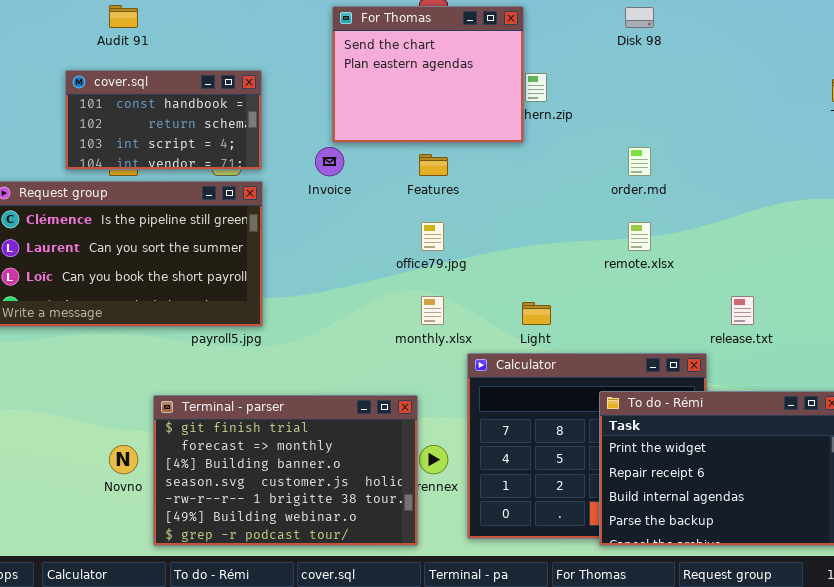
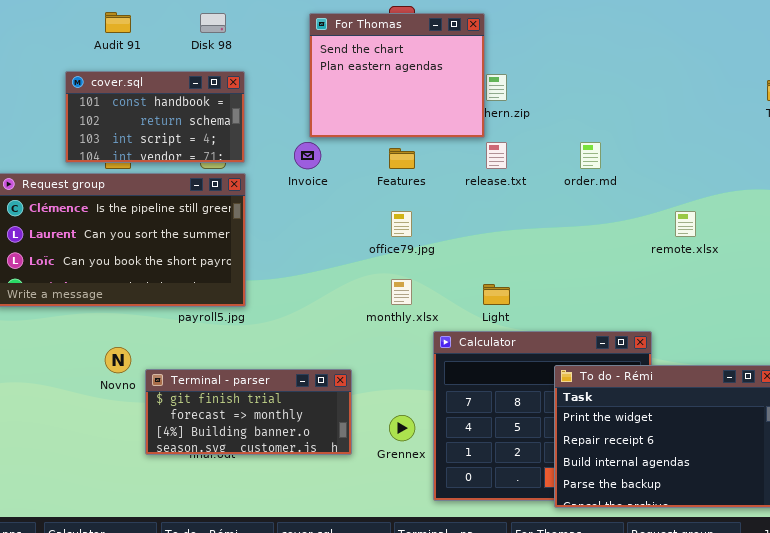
Disk 98: [625,7,654,28] -> [200,13,226,33], moved
remote.xlsx: [628,222,651,251] -> [675,211,696,237], moved
release.txt: [731,296,754,325] -> [486,142,507,169], moved
Terminal - parser: [153,395,418,546] -> [145,369,352,455], resized
Novno: [109,445,138,474] -> [105,347,131,373], moved

